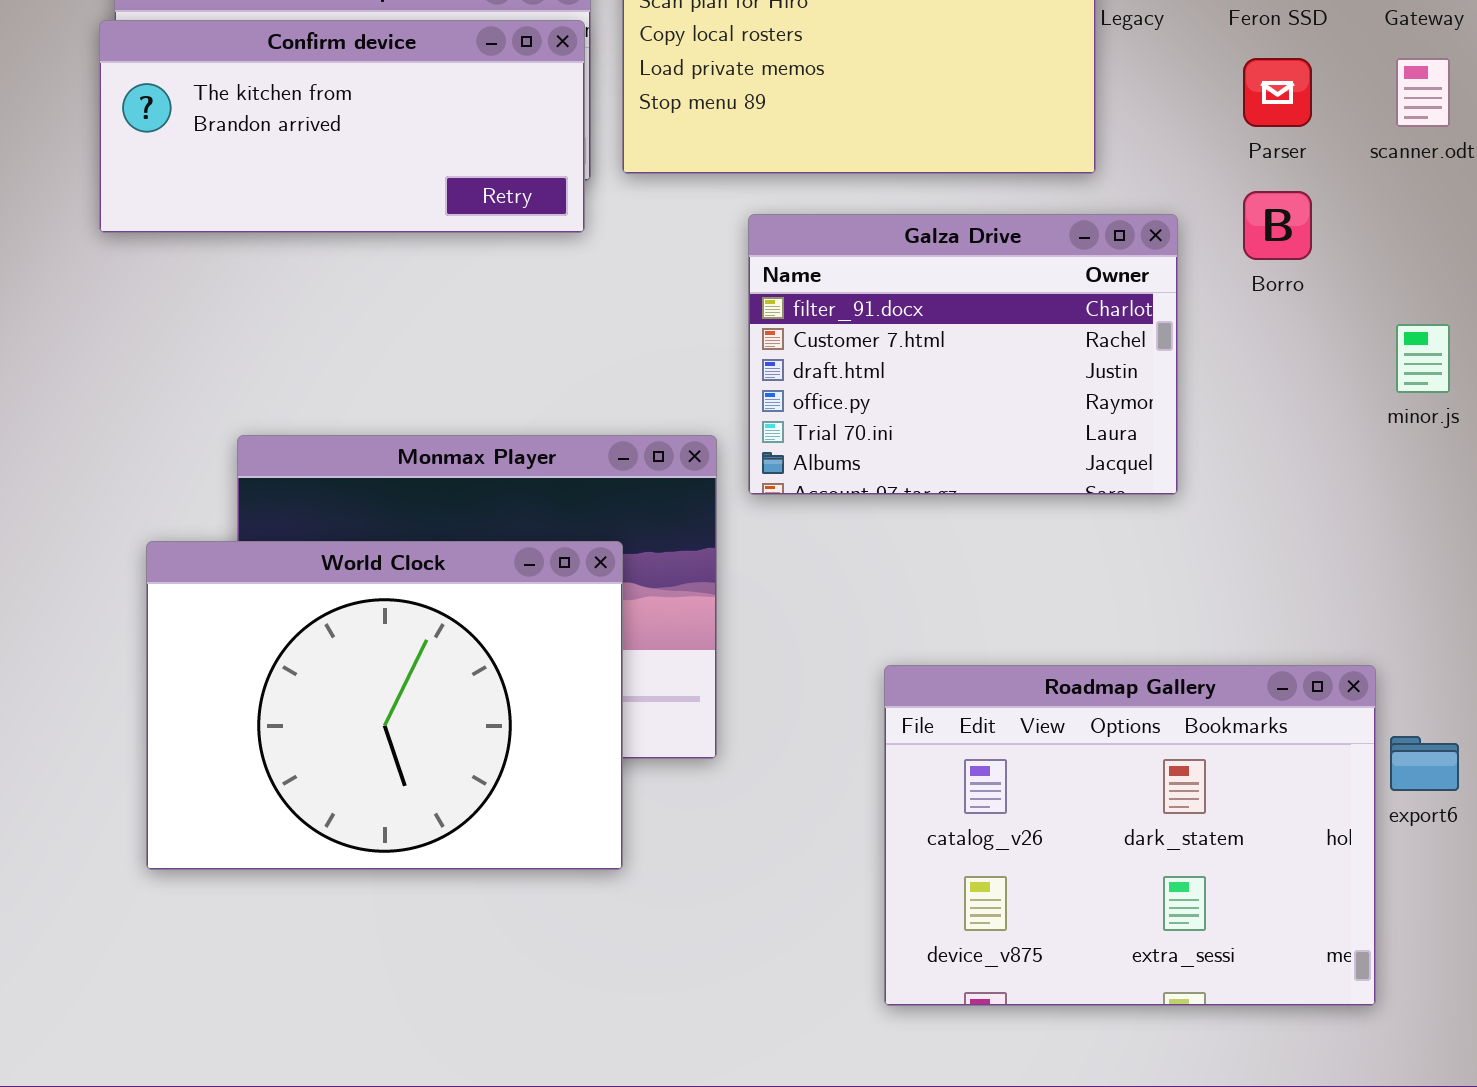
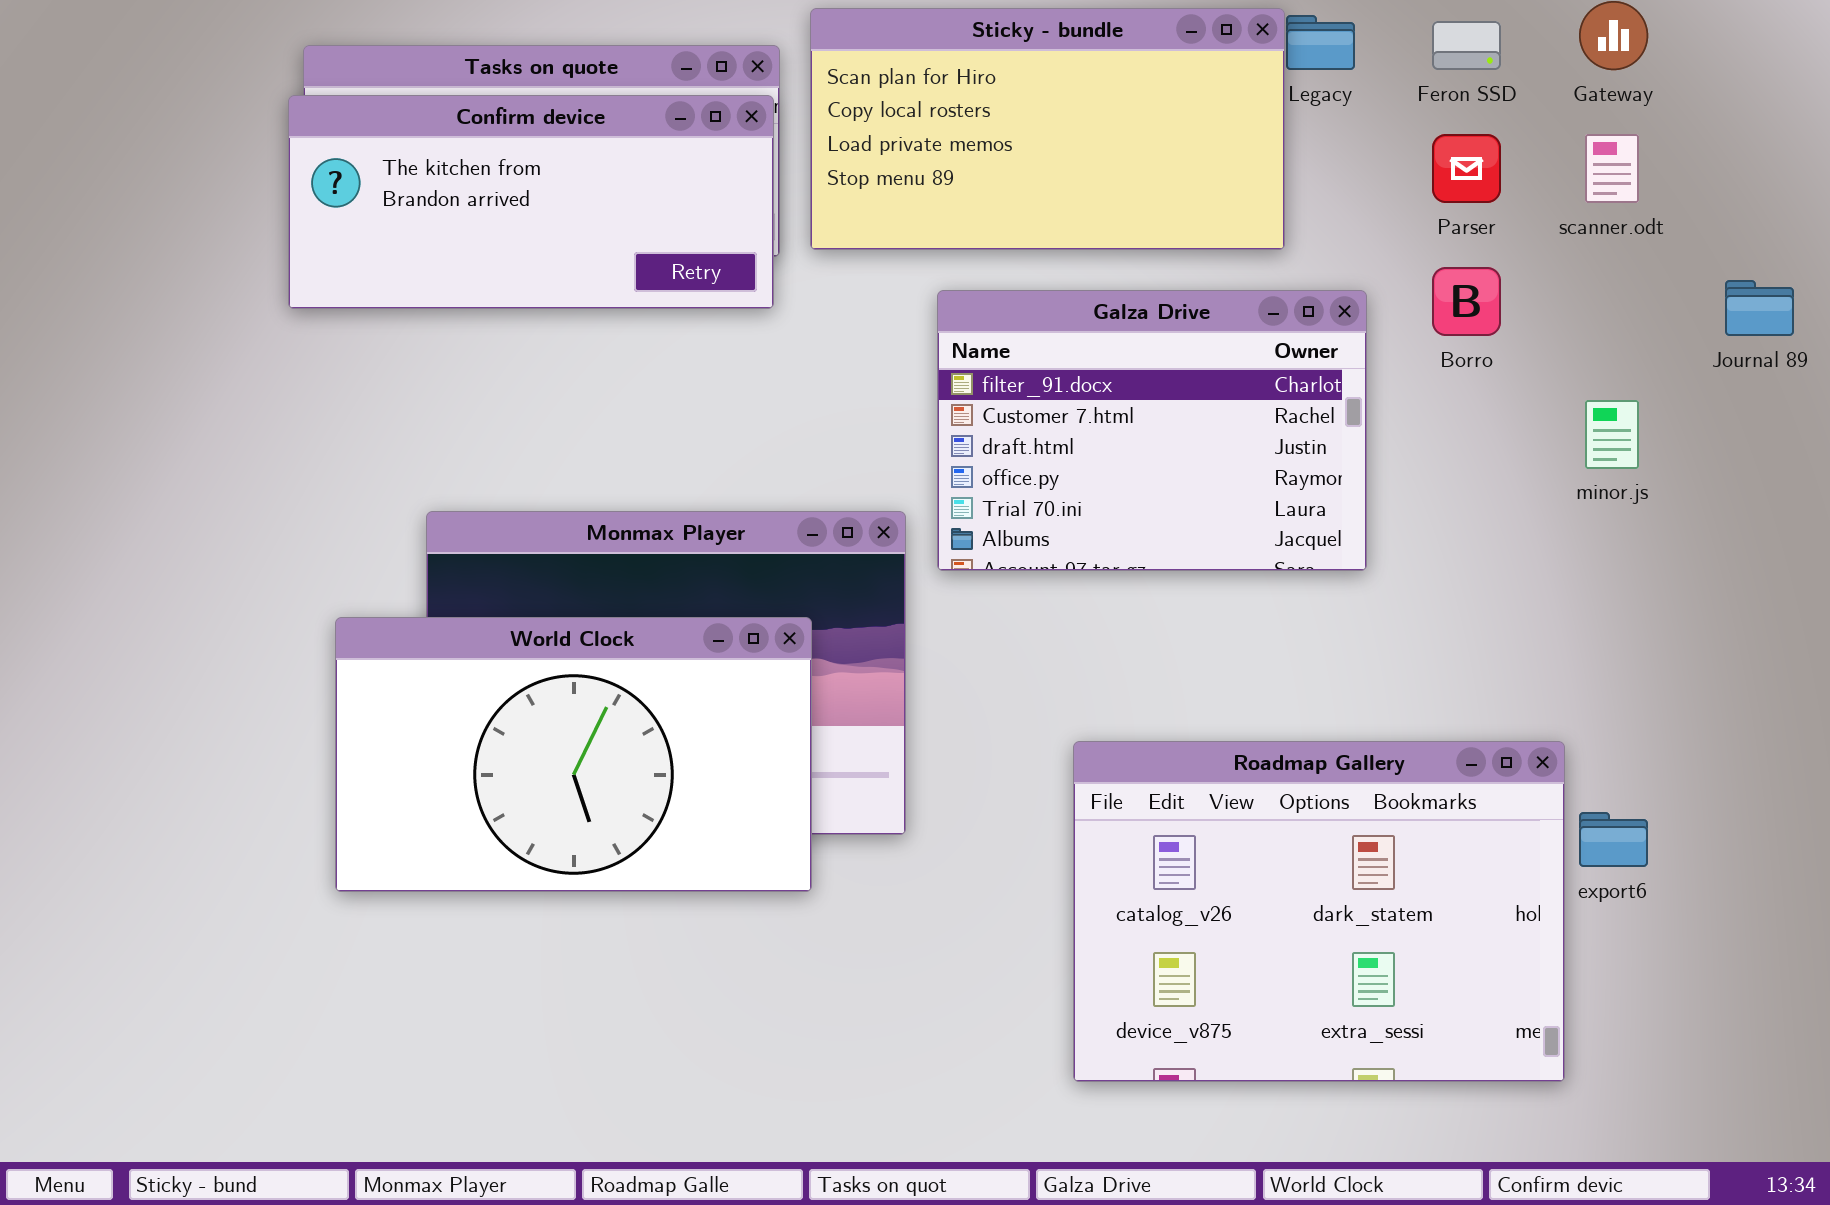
World Clock: [146,541,623,870] -> [335,617,812,892], resized

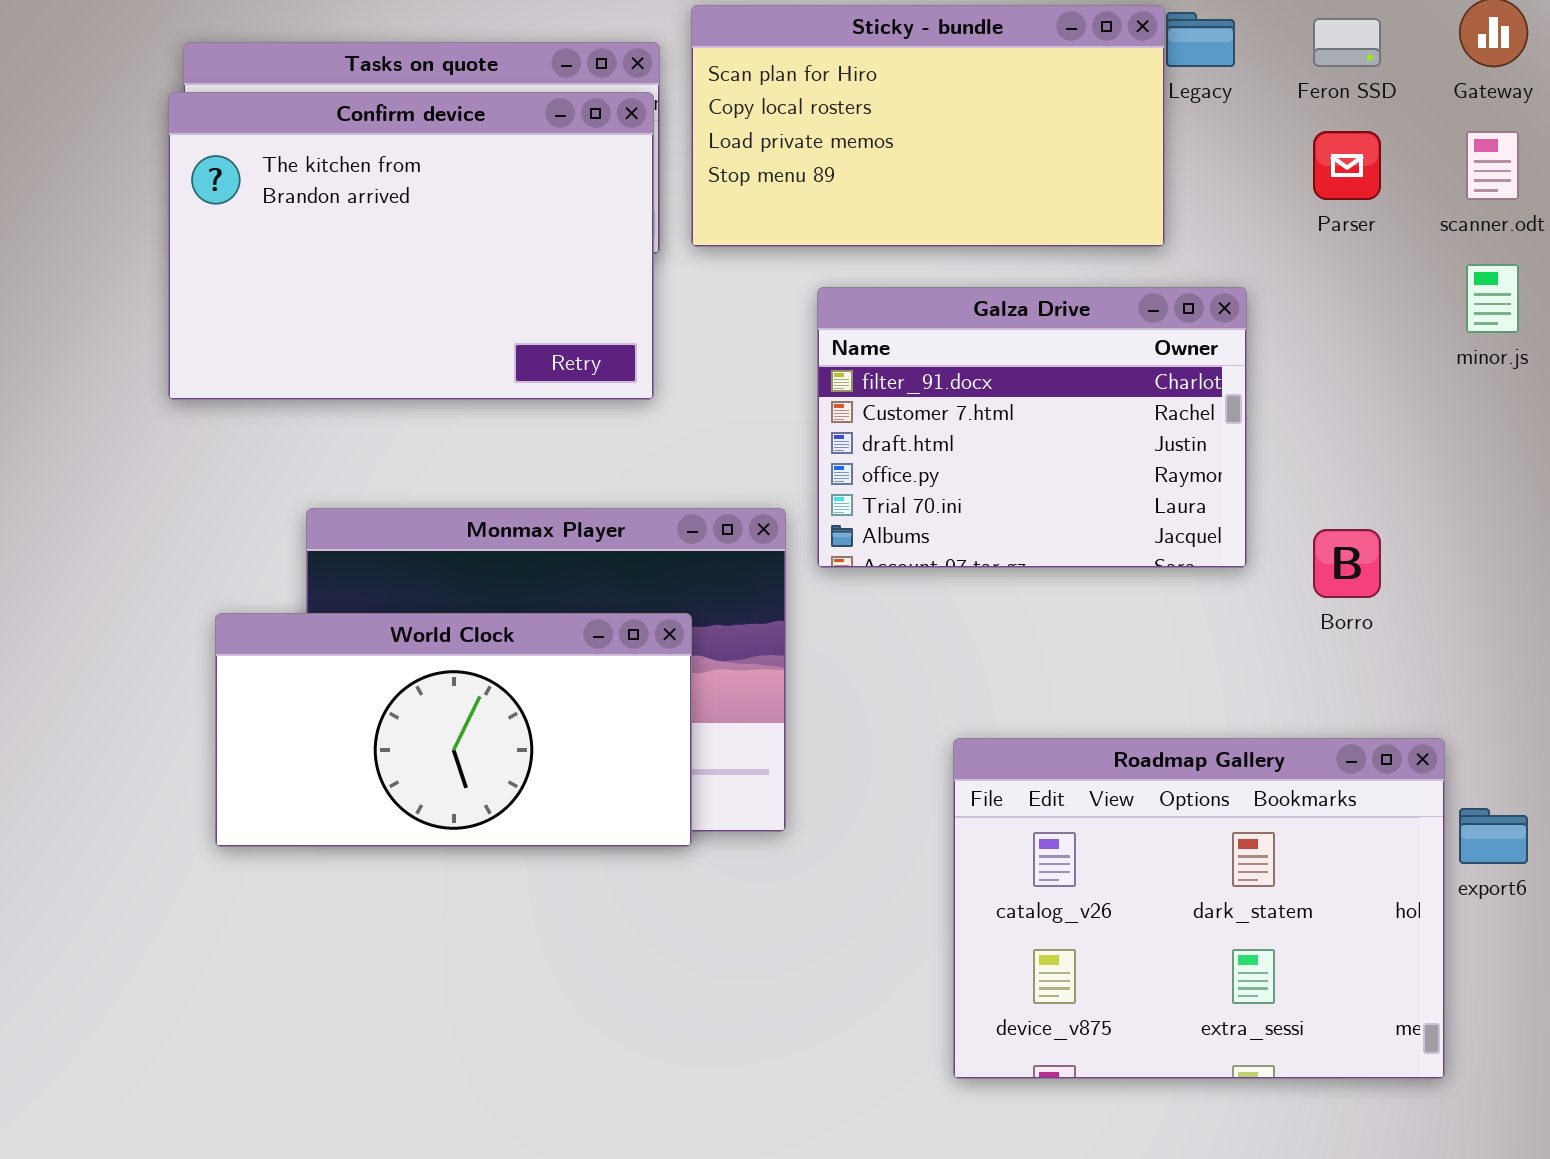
Confirm device: [288,95,774,309] -> [168,92,654,400], resized
Borro: [1432,267,1501,336] -> [1313,529,1381,598], moved
minor.js: [1585,400,1639,469] -> [1466,264,1519,333], moved
World Clock: [335,617,812,892] -> [215,613,692,847], resized

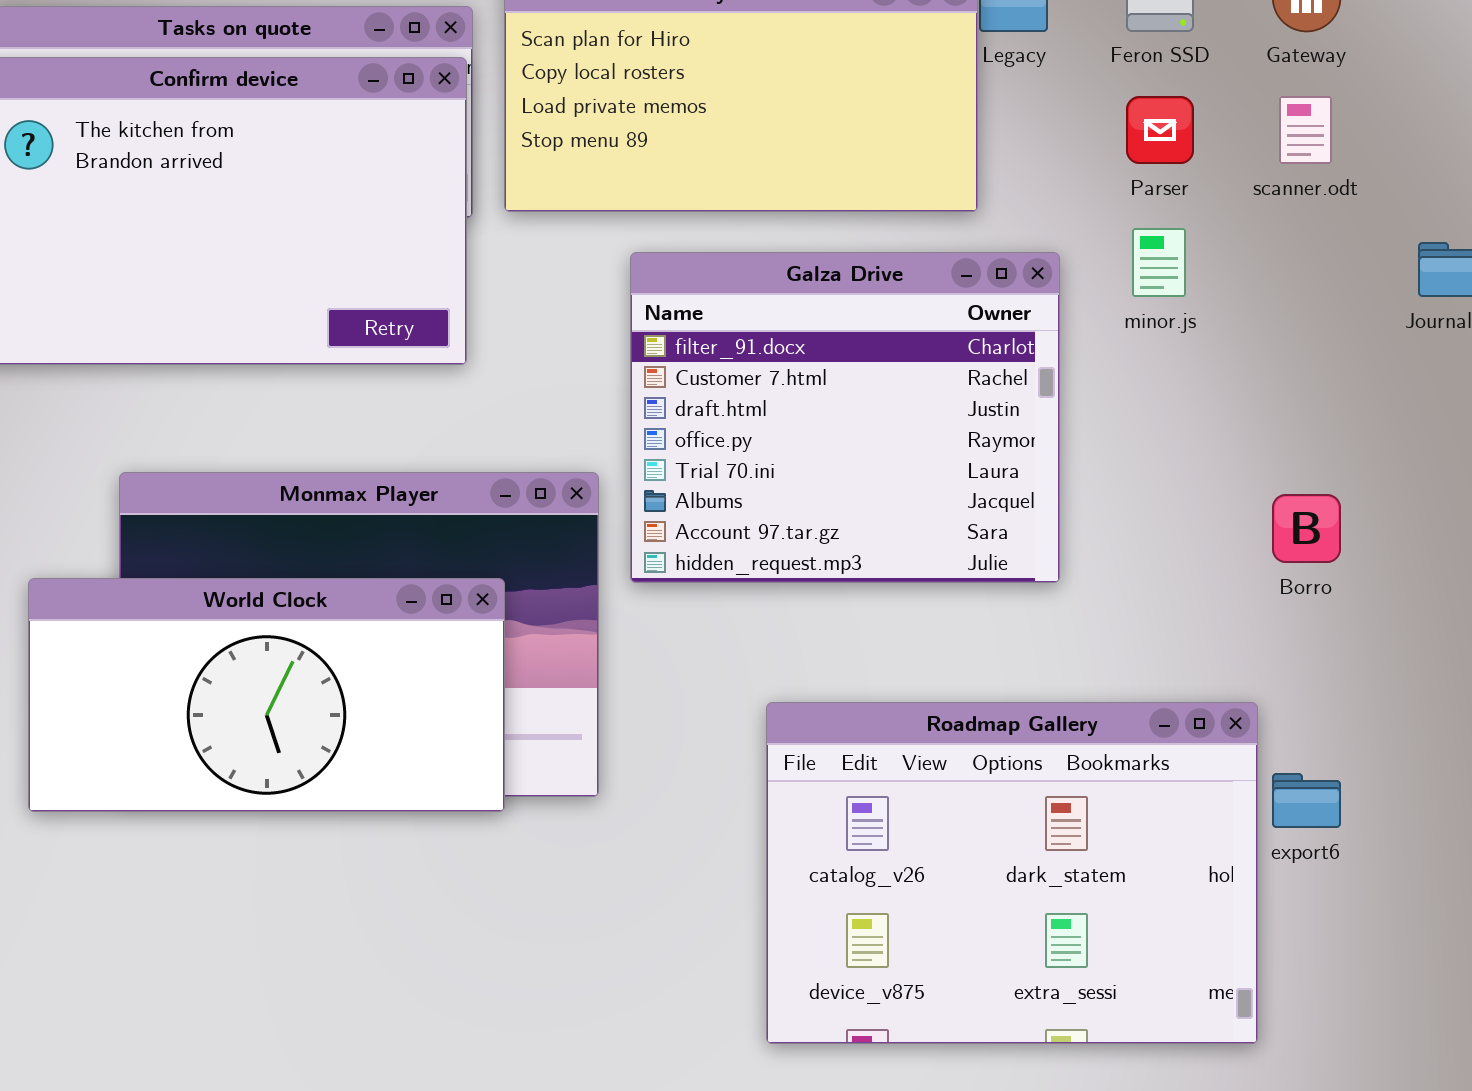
minor.js: [1466,264,1519,333] -> [1132,228,1186,297], moved
Galza Drive: [817,287,1247,568] -> [630,252,1060,583], resized
Borro: [1313,529,1381,598] -> [1272,494,1341,563], moved

